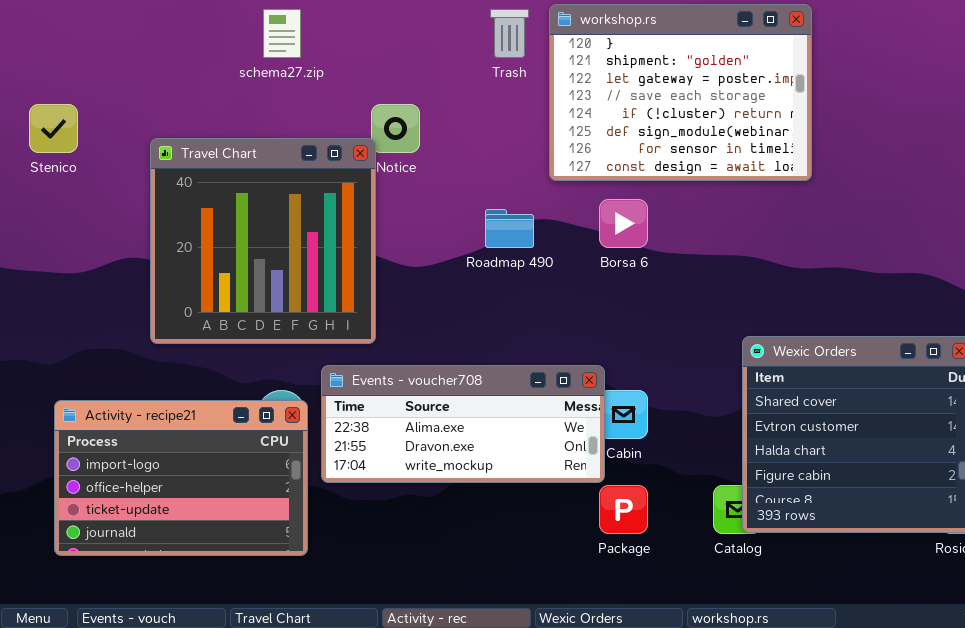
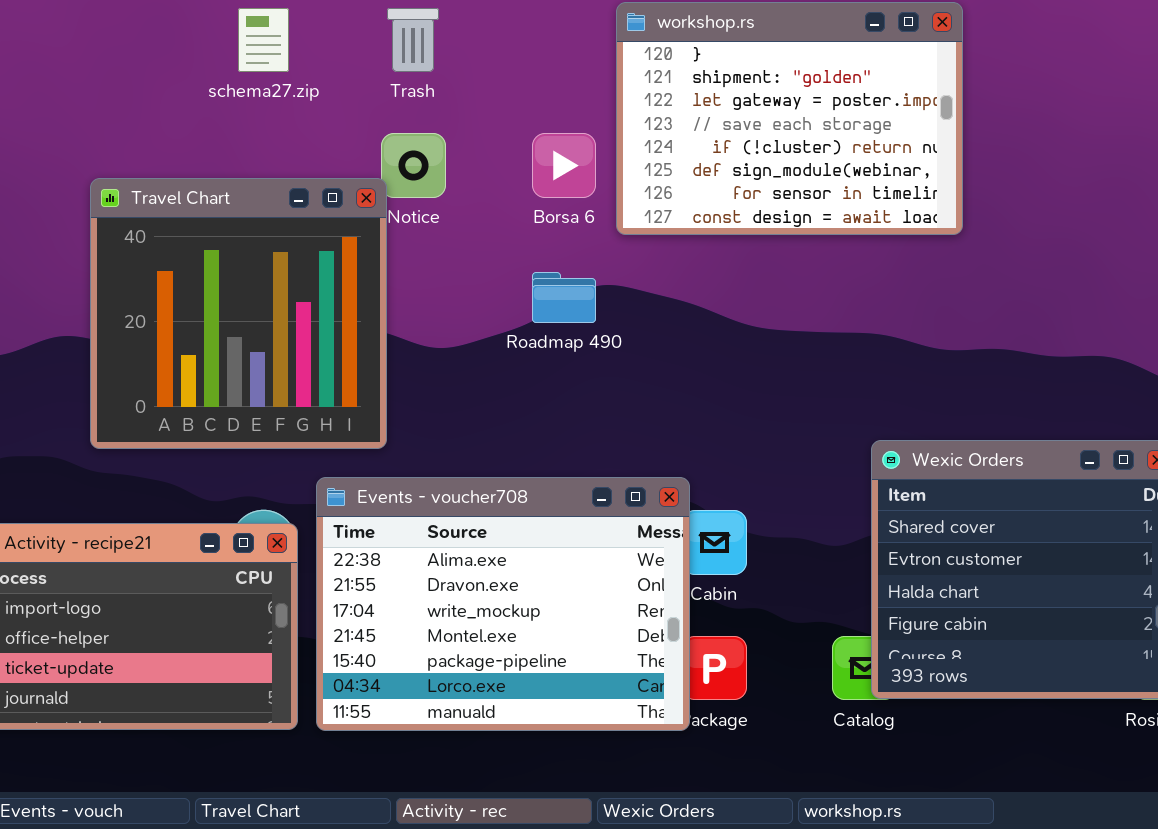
Trash: [490,9,529,58] -> [387,8,439,72], moved
Borsa 6: [599,199,648,248] -> [532,133,596,198], moved
Events - voucher708: [321,365,605,483] -> [316,477,690,731], resized

